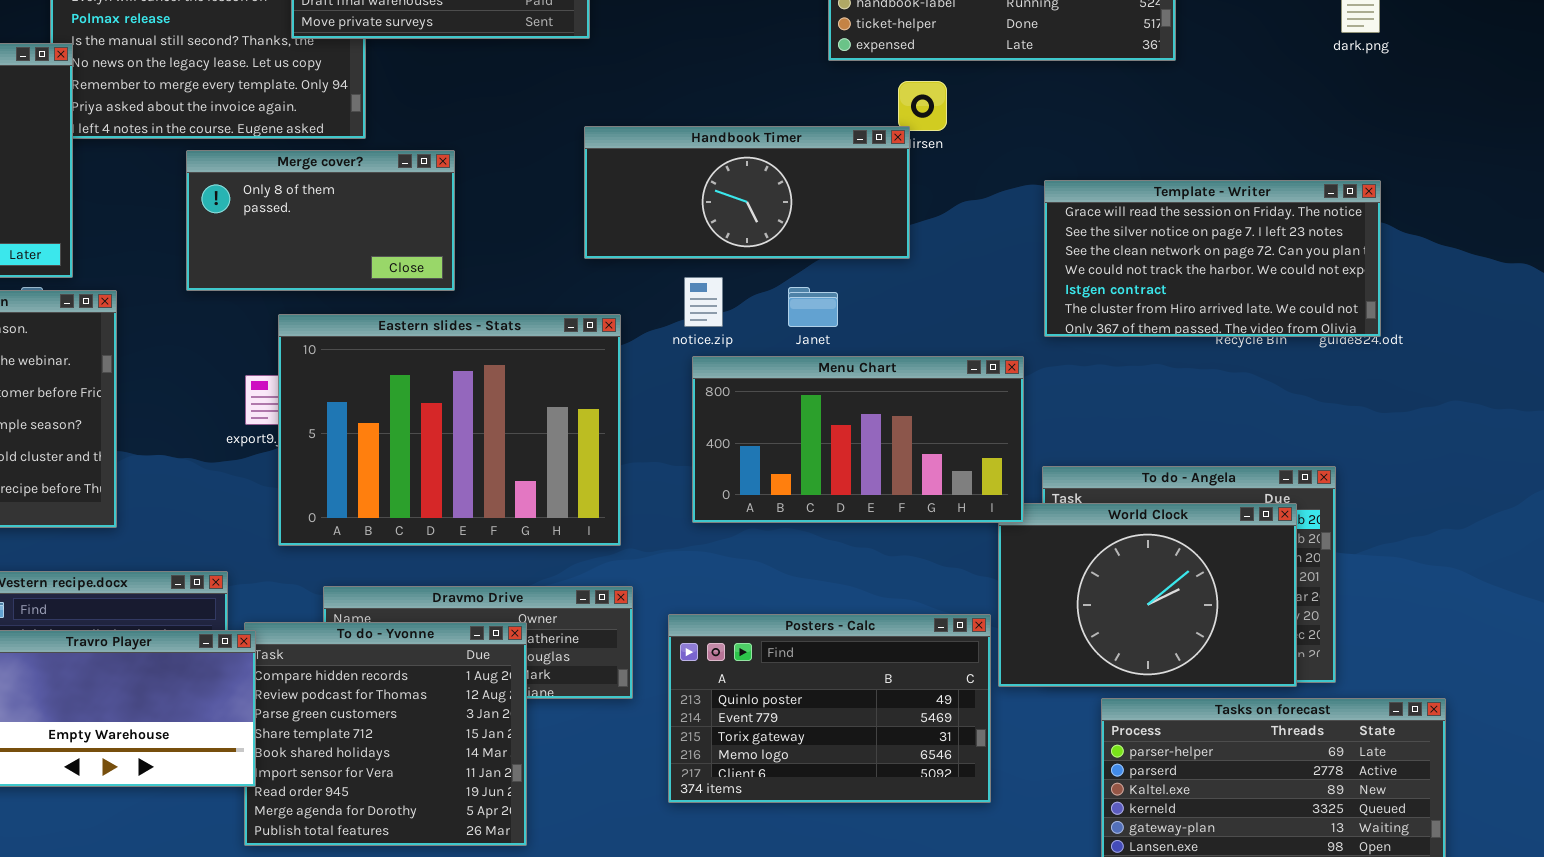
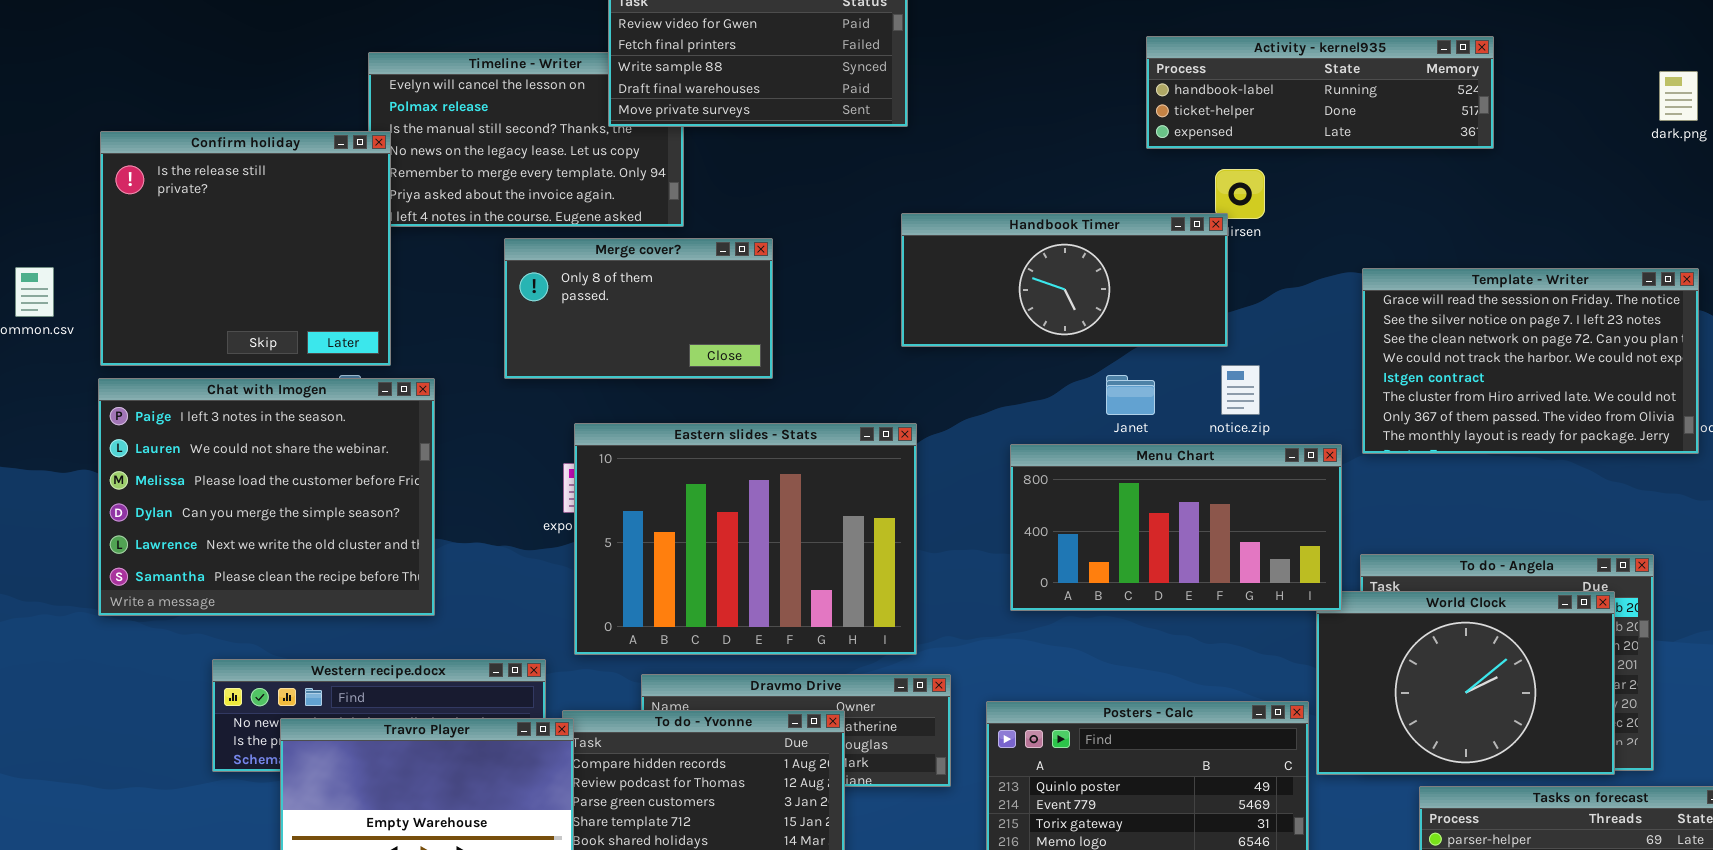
Template - Writer: [1044,180,1381,337] -> [1362,268,1699,454], resized
notice.zip: [684,277,723,327] -> [1221,365,1260,415], moved
Eastern slides - Stats: [278,314,621,546] -> [574,423,917,655], moved

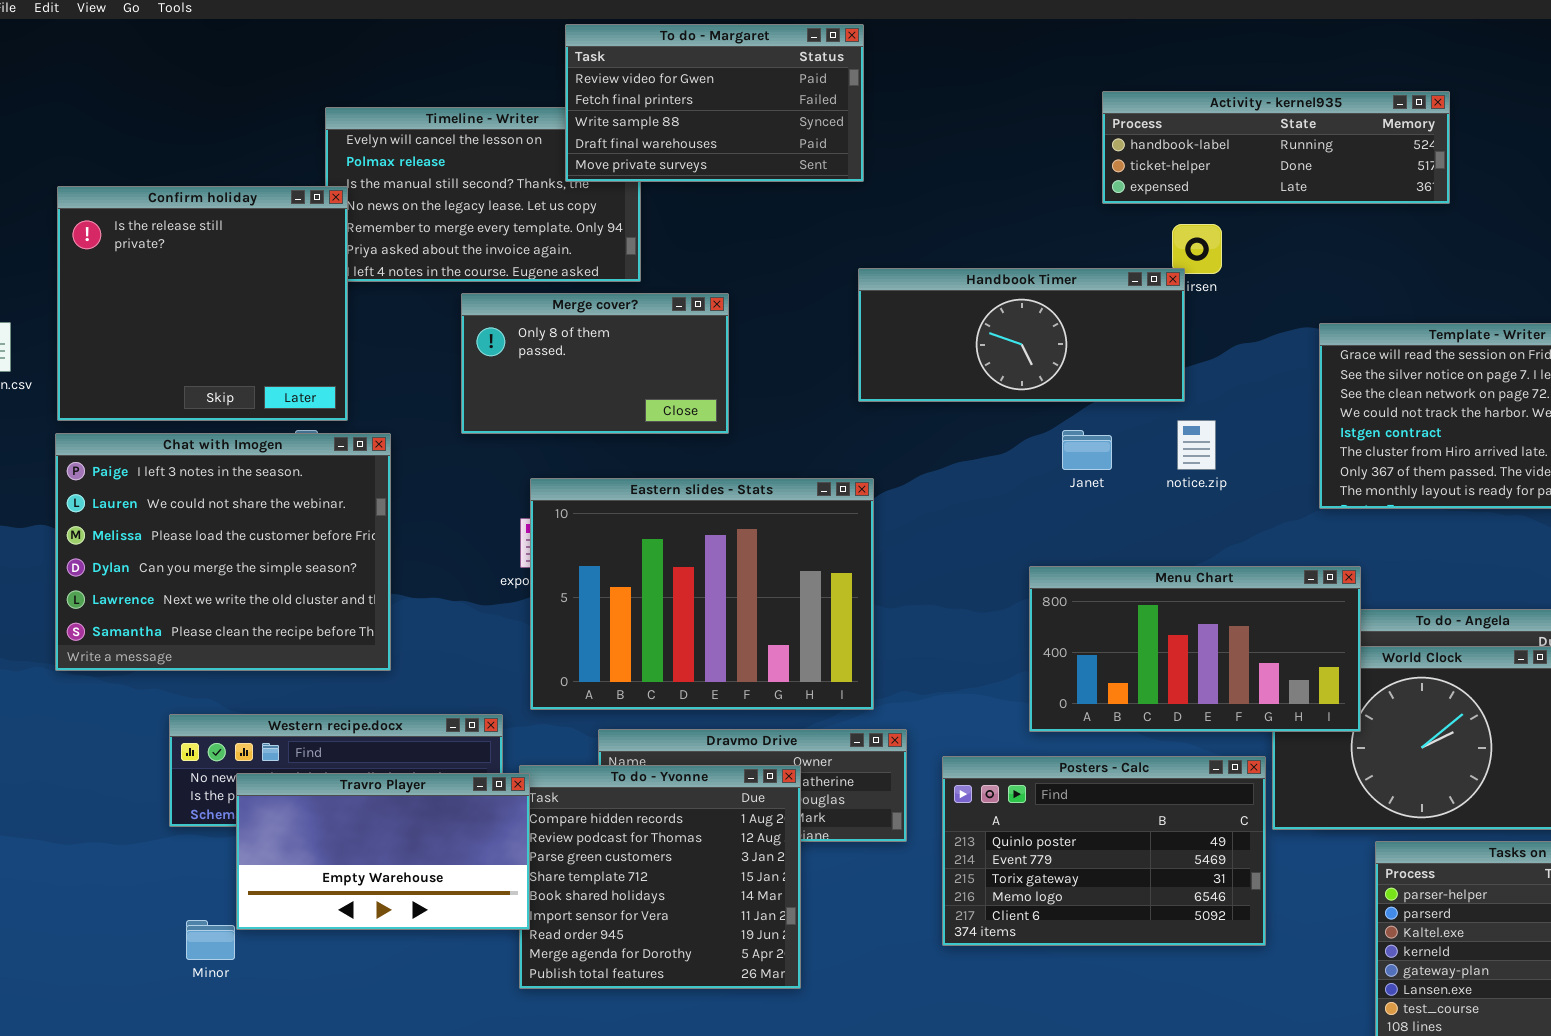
Menu Chart: [1010,444,1342,611] -> [1029,566,1361,732], moved

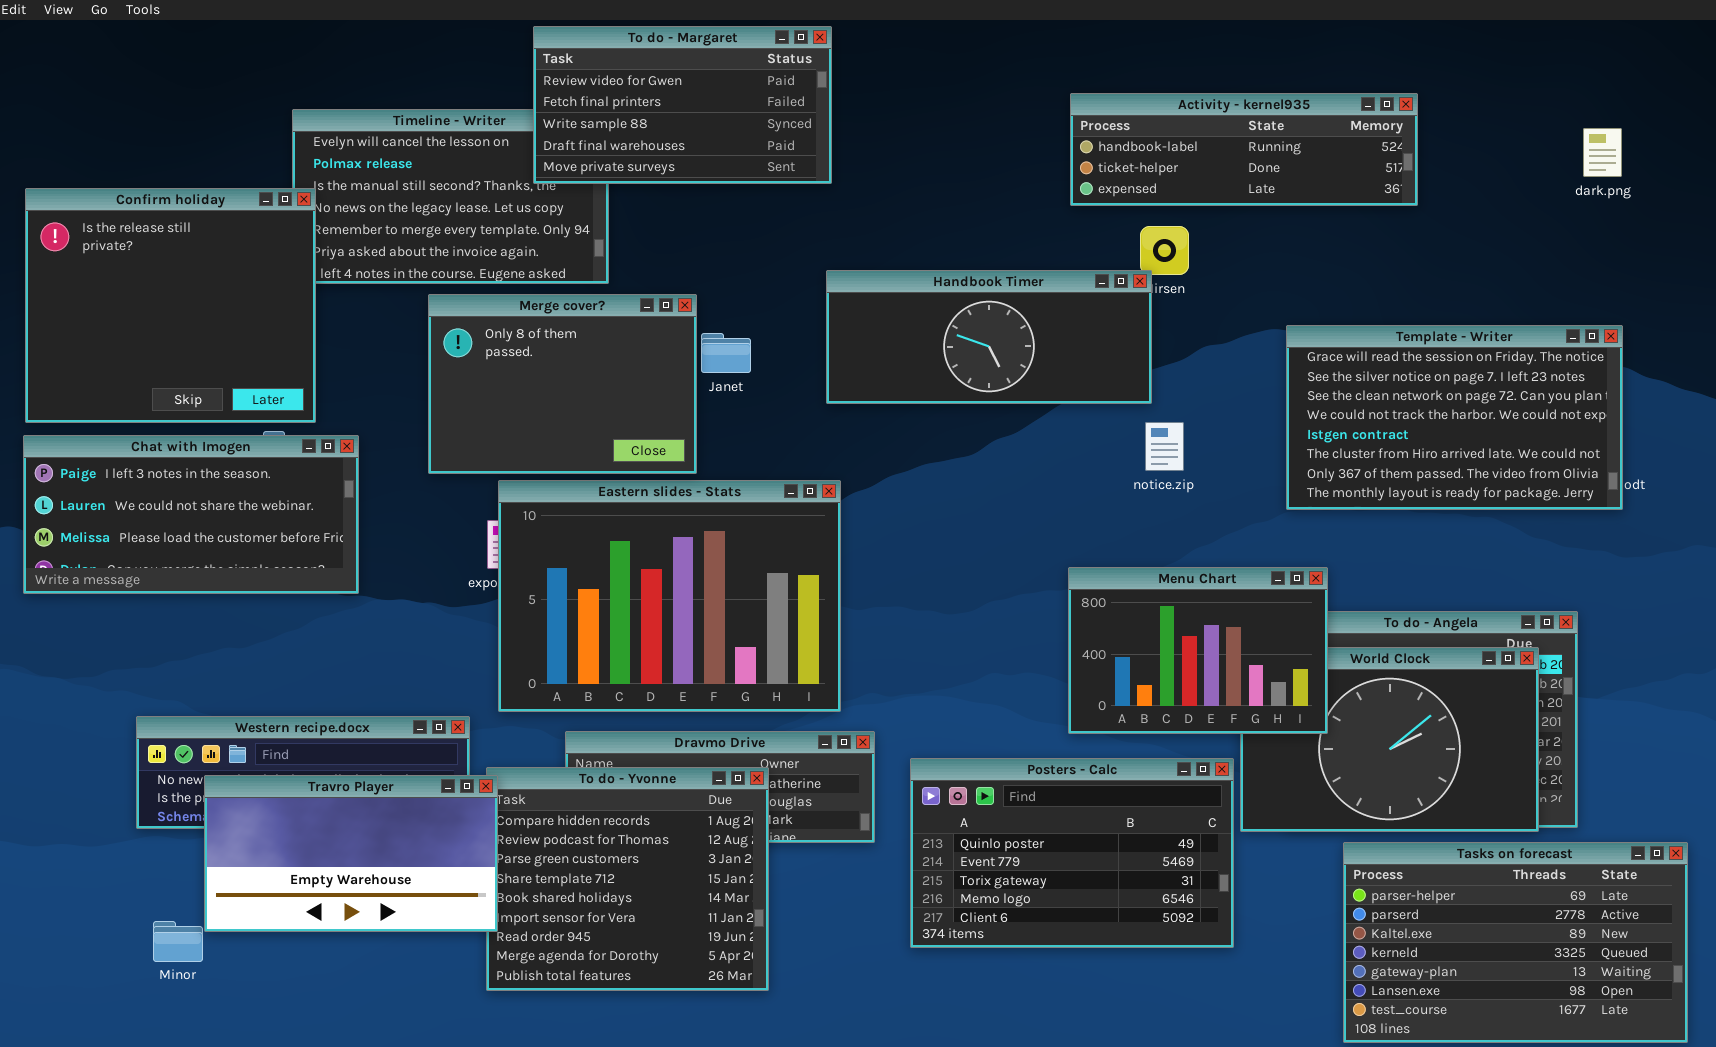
Merge cover?: [461,293,729,434] -> [428,294,697,474], resized
Janet: [1062,430,1112,470] -> [701,333,751,373], moved
Chat with Imogen: [55,433,391,671] -> [23,435,359,594], resized
Menu Chart: [1029,566,1361,732] -> [1068,567,1328,734], resized

